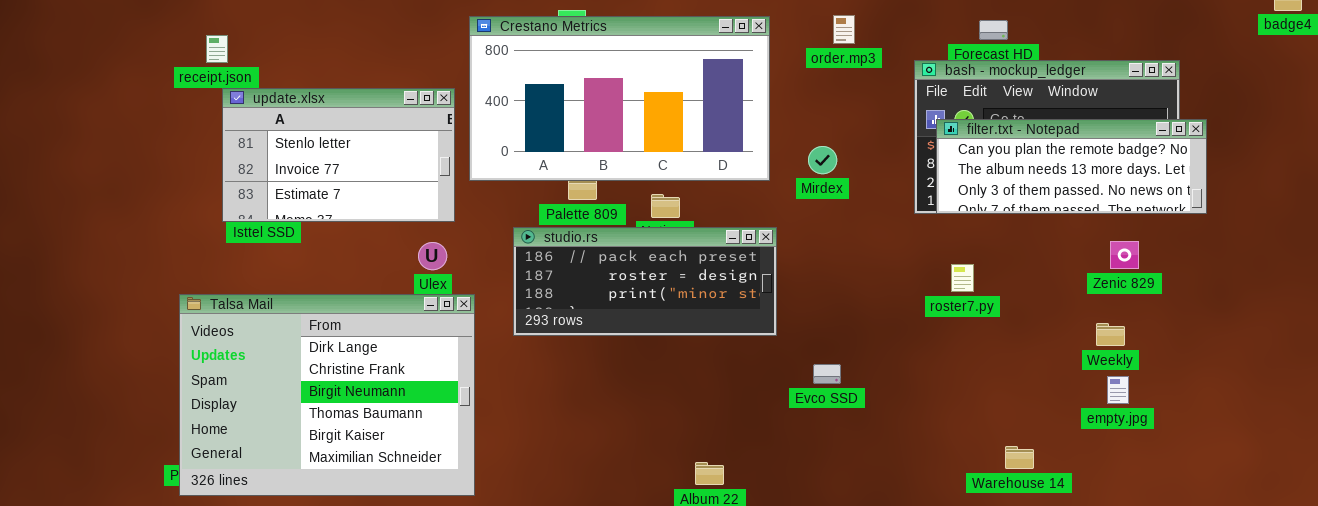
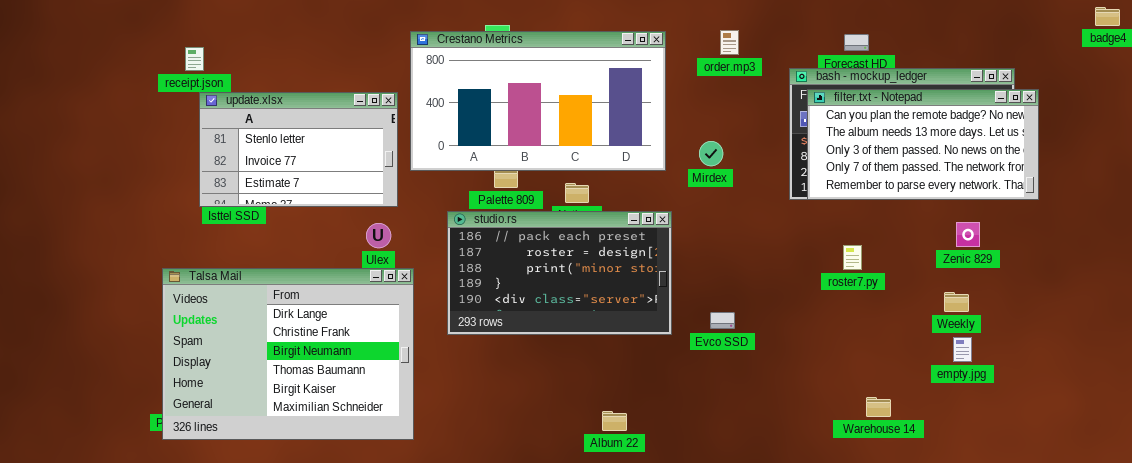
filter.txt - Notepad: [936,119,1207,214] -> [807,89,1039,200], resized
studio.rs: [513,227,777,336] -> [447,211,672,335], resized
roster7.py: [951,264,974,292] -> [843,245,862,270], moved
Evco SSD: [813,364,841,384] -> [710,312,735,329], moved

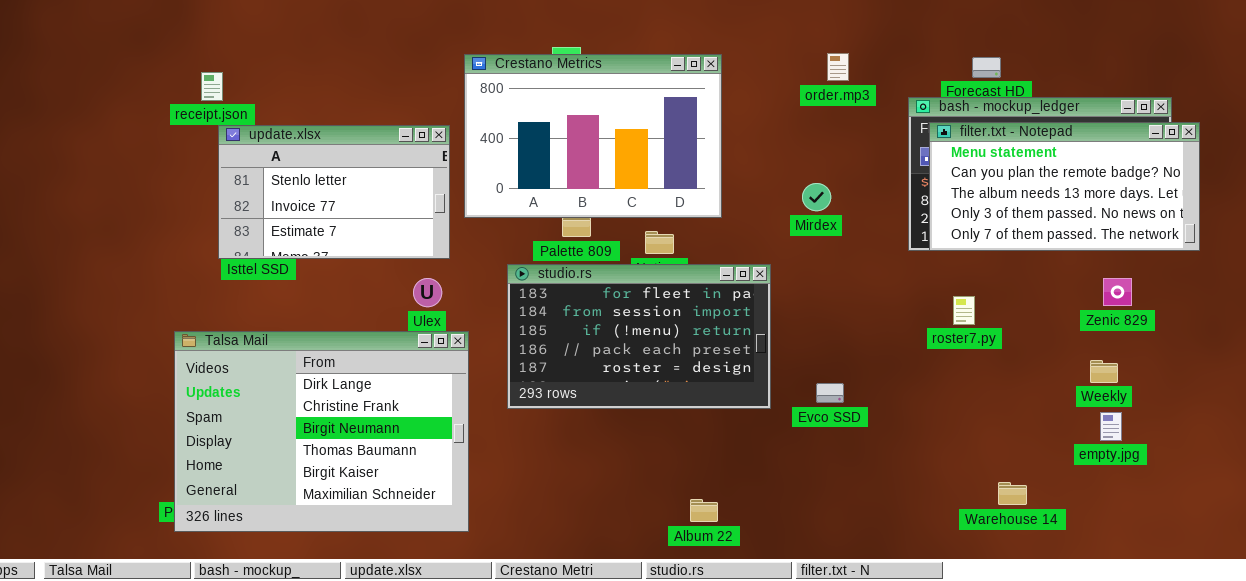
Crestano Metrics: [410,31,666,171] -> [464,54,722,218], resized
filter.txt - Notepad: [807,89,1039,200] -> [929,122,1200,251], scrolled up 1 row
studio.rs: [447,211,672,335] -> [507,264,771,409], scrolled up 3 rows
roster7.py: [843,245,862,270] -> [953,296,975,325], moved

